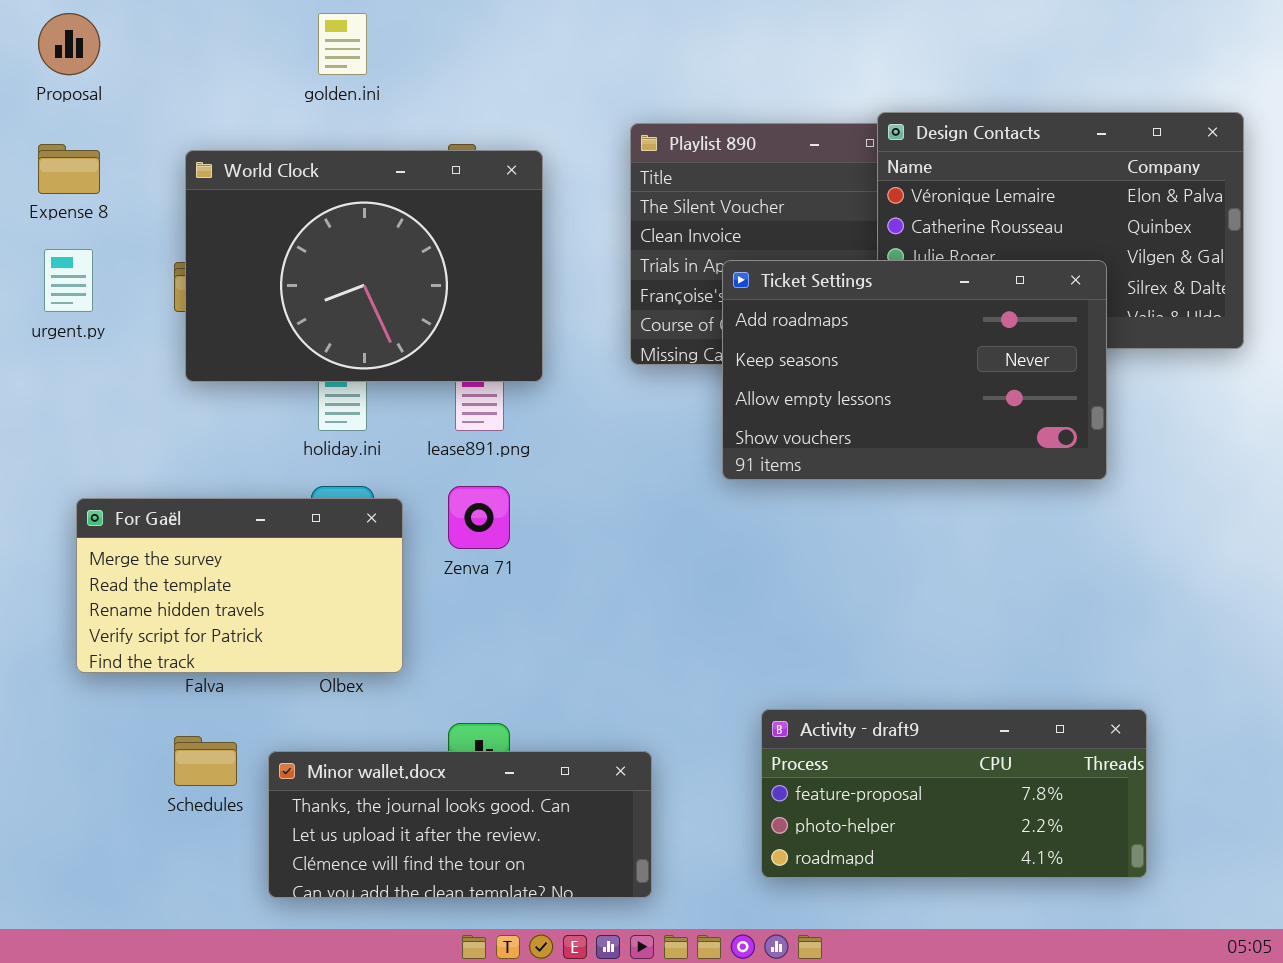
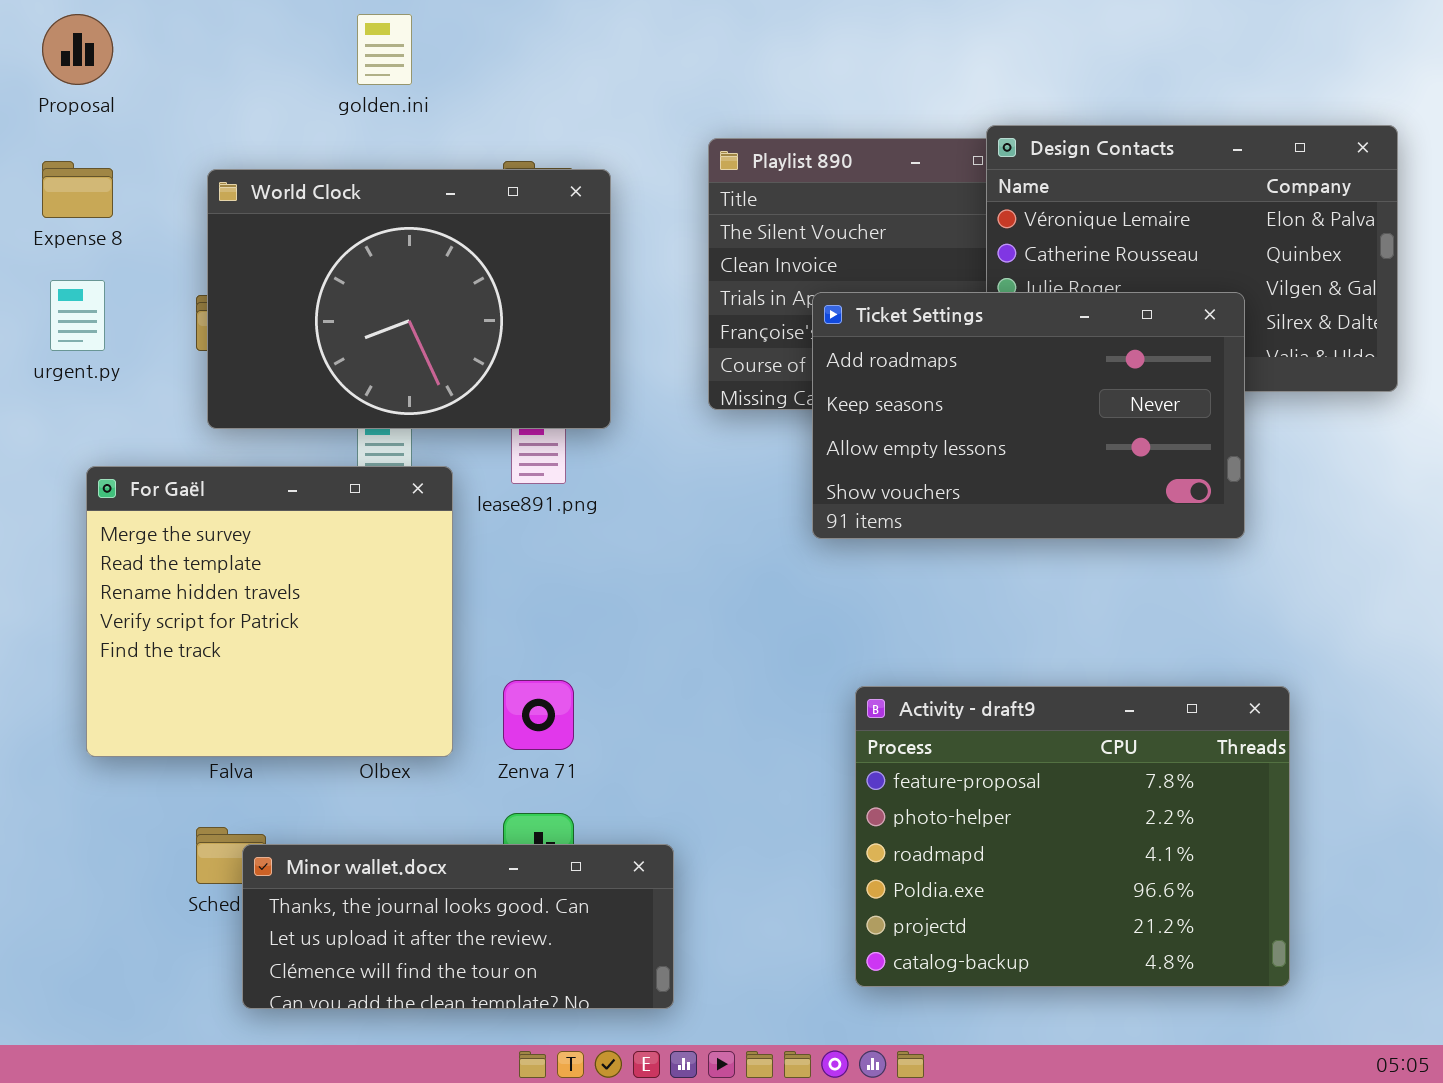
Zenva 71: [448,486,510,549] -> [503,680,574,750], moved
For Gaël: [76,498,403,673] -> [86,466,453,757], resized
Activity - draft9: [761,709,1147,878] -> [855,686,1290,987], resized
Minor wallet.docx: [268,751,652,898] -> [242,844,674,1009], moved

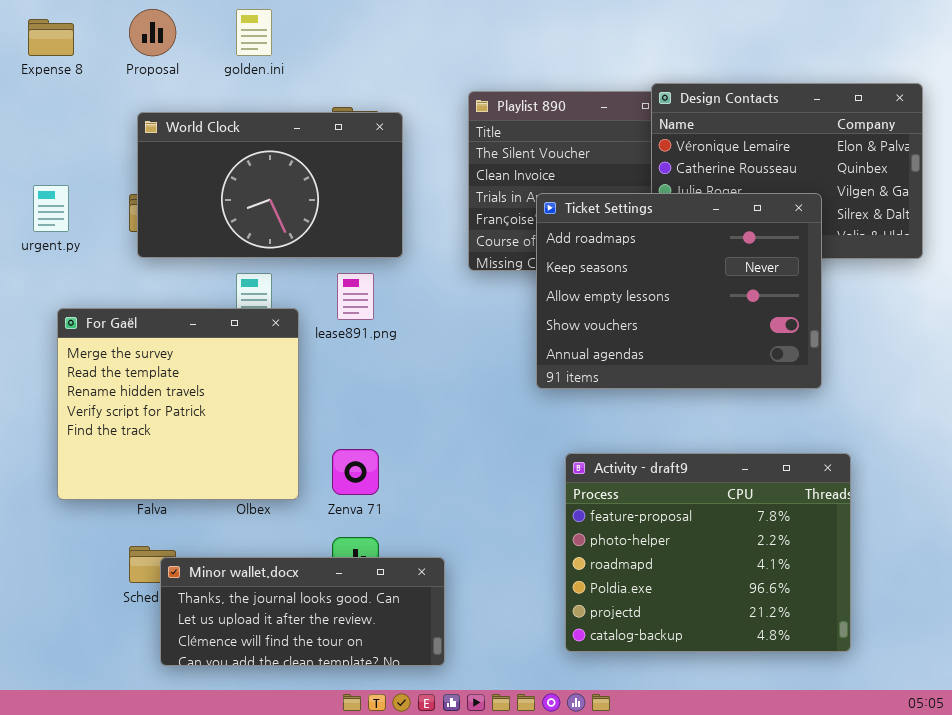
Proposal: [42,14,113,85] -> [129,9,176,56], moved
Expense 8: [42,161,113,218] -> [28,19,74,56], moved
World Clock: [207,169,611,429] -> [137,112,403,258], resized
Ticket Settings: [812,292,1245,539] -> [536,193,822,389], resized

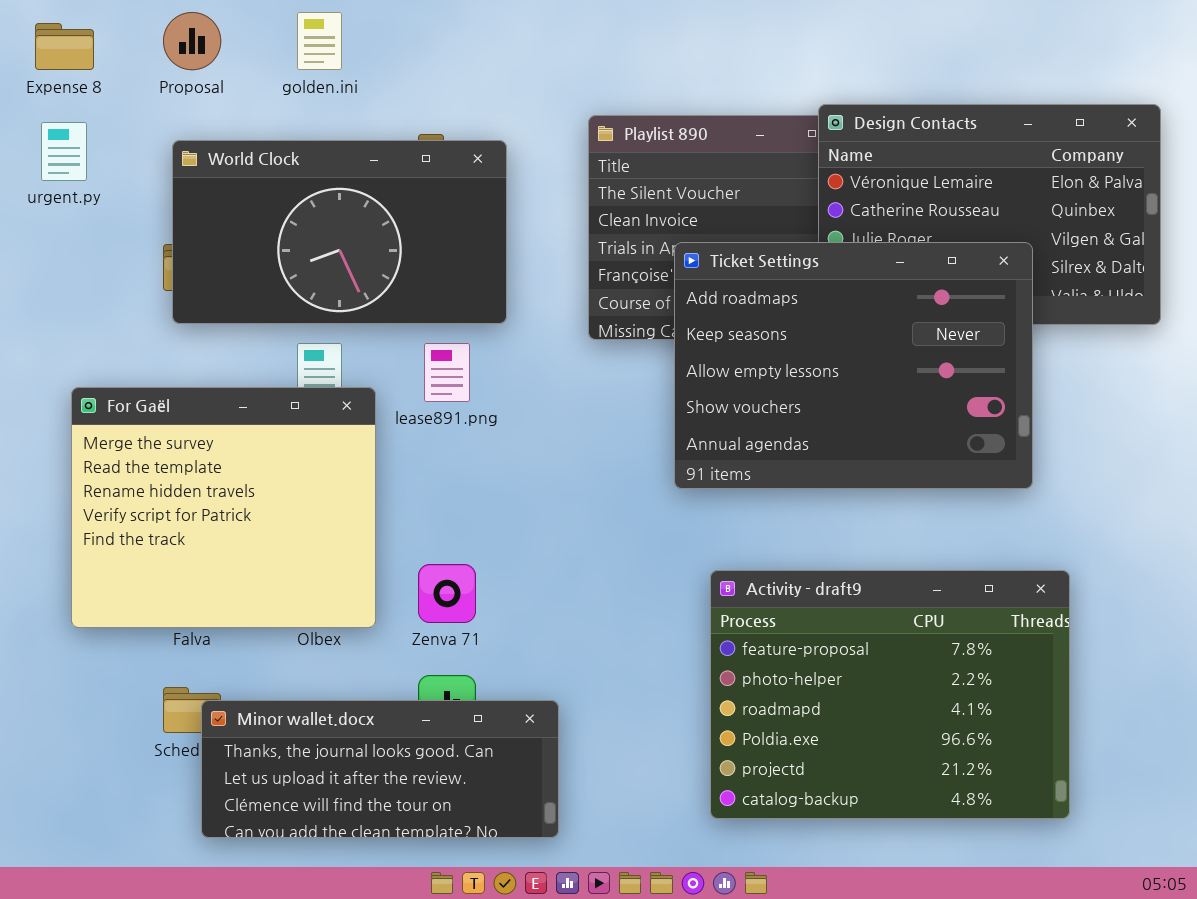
urgent.py: [33,185,69,232] -> [41,122,87,181], moved

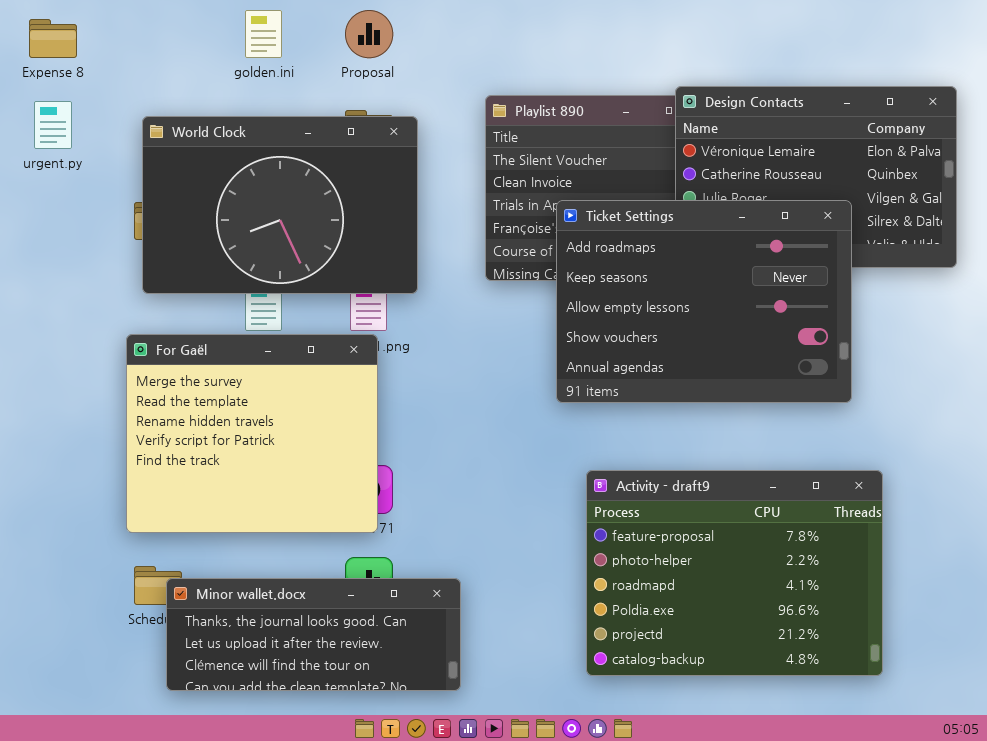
Proposal: [163,12,221,70] -> [345,10,393,58], moved
World Clock: [172,140,507,324] -> [142,116,418,294], resized
For Gaël: [71,387,376,628] -> [126,334,378,533], moved

